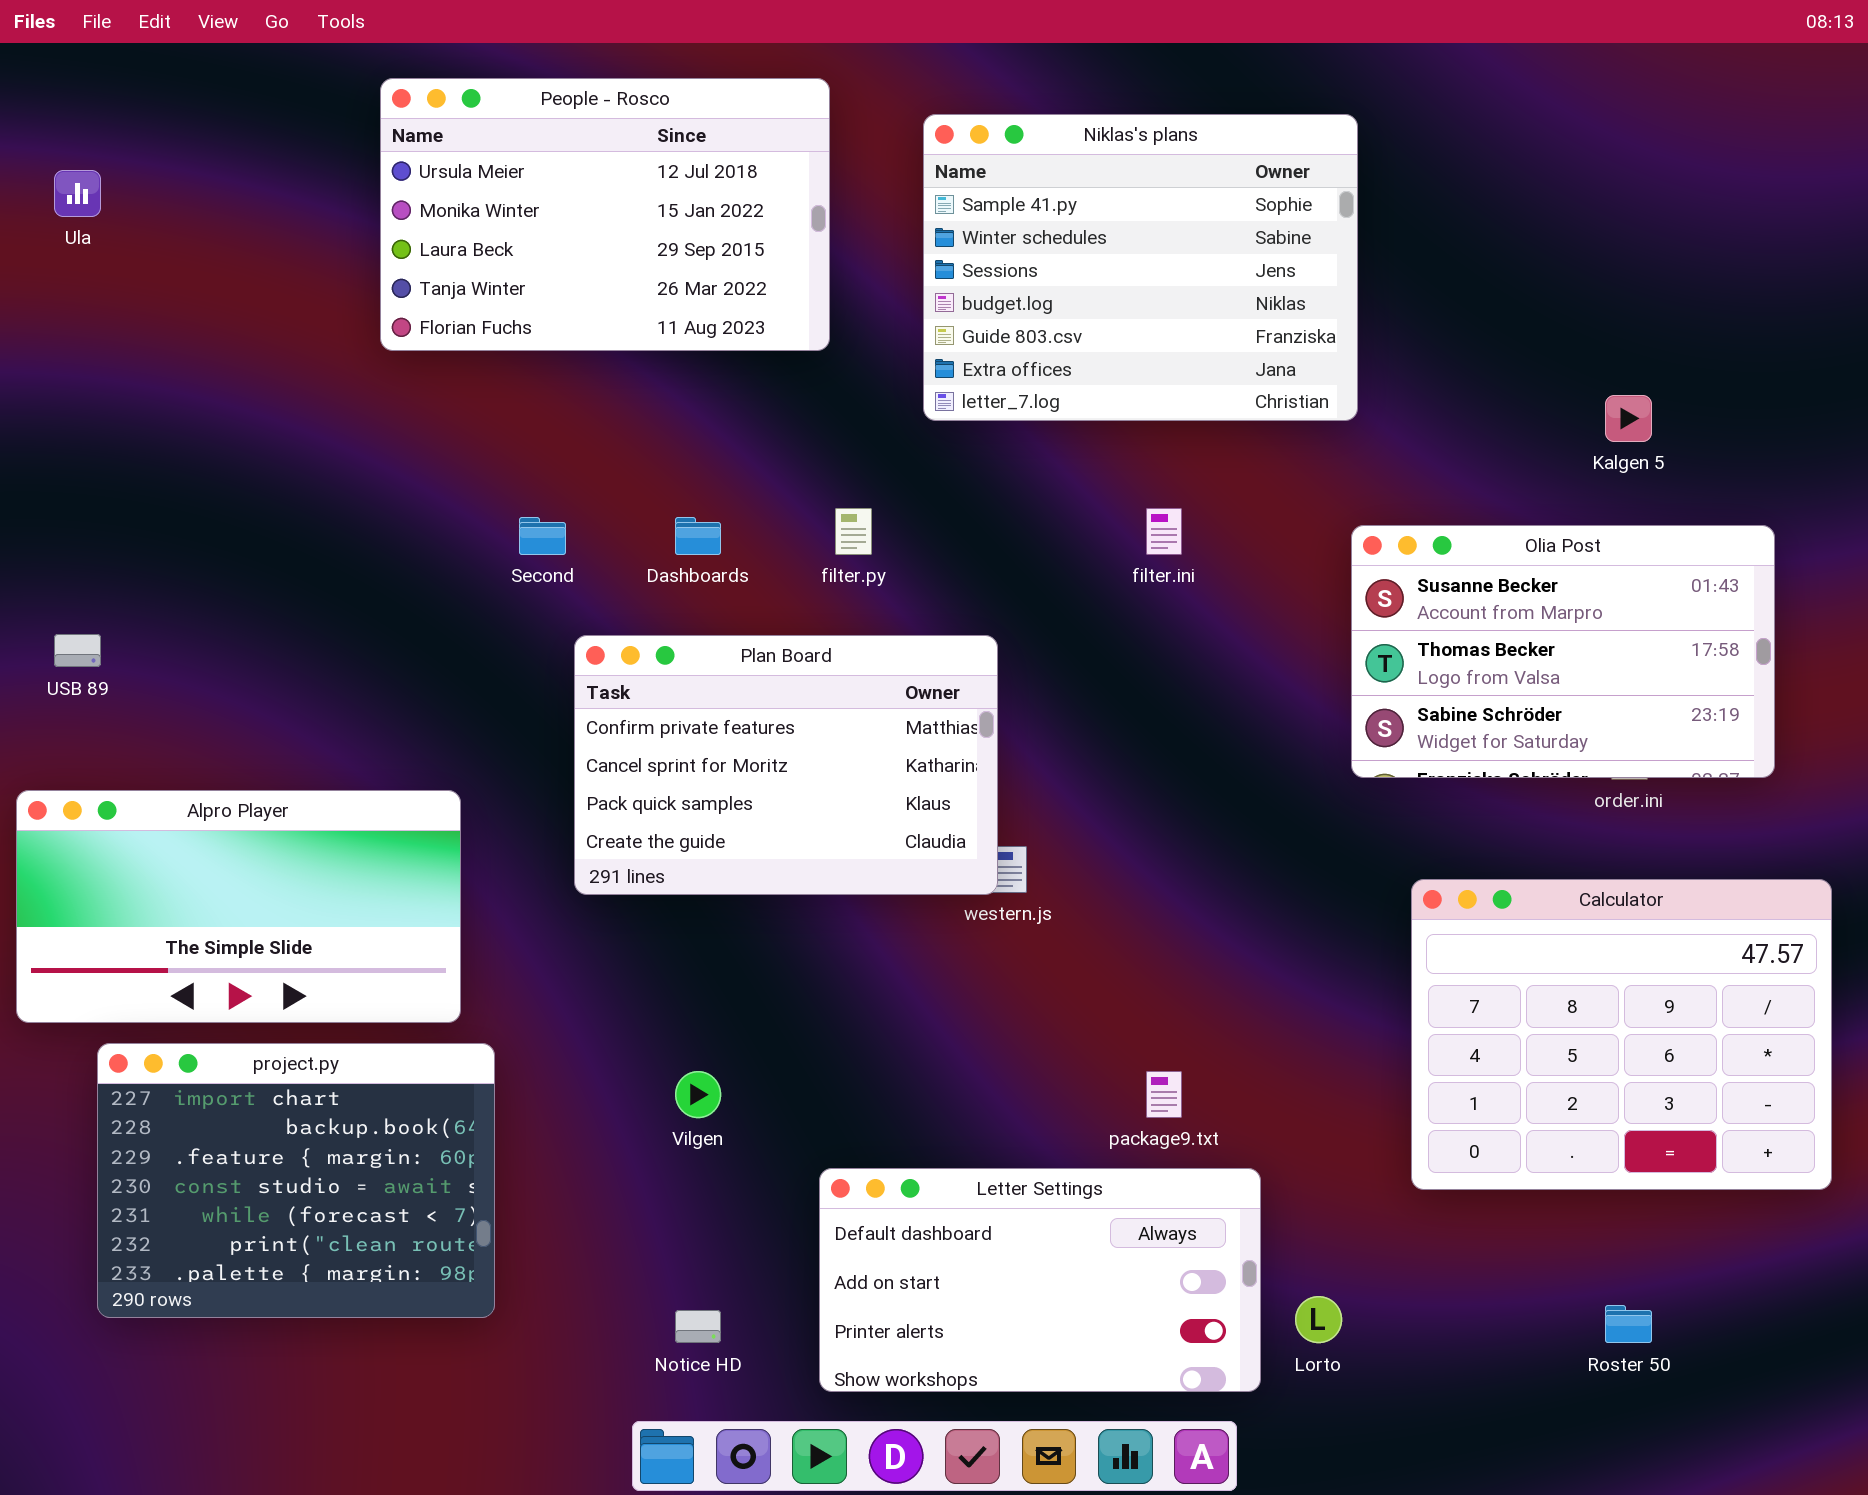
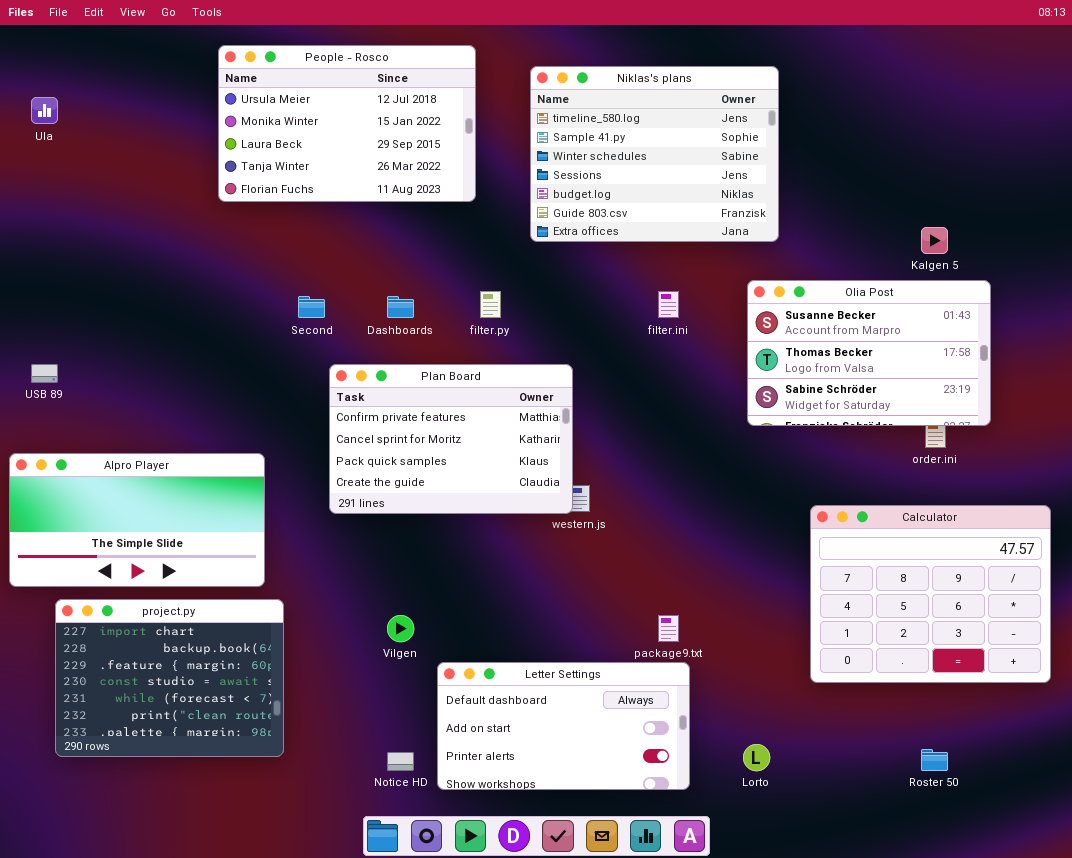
Niklas's plans: [923,114,1358,421] -> [530,66,779,242], scrolled up 1 row
Olia Post: [1351,525,1775,778] -> [747,280,991,426], moved
Letter Settings: [819,1168,1261,1392] -> [437,662,690,790], moved

